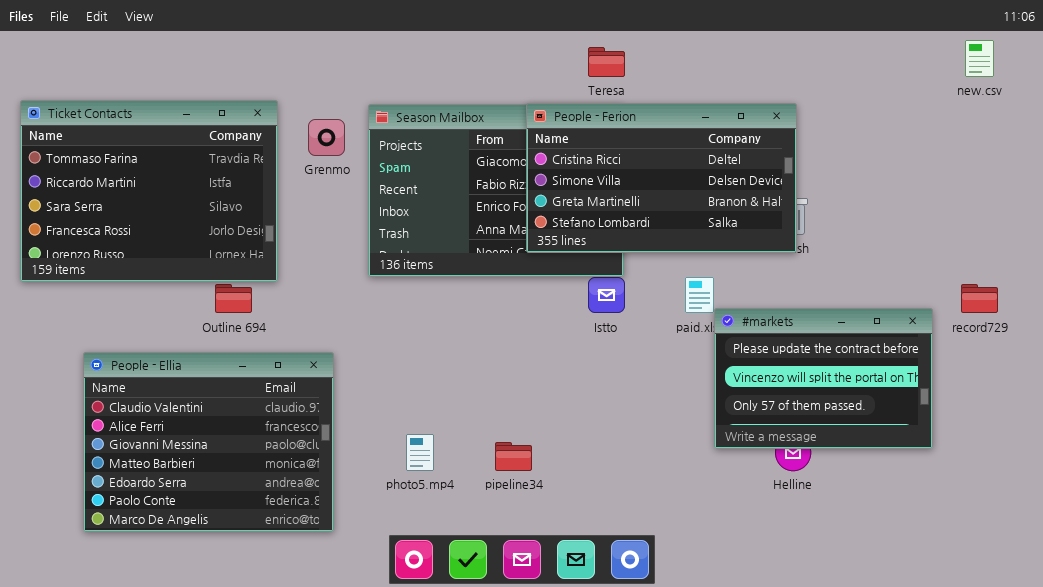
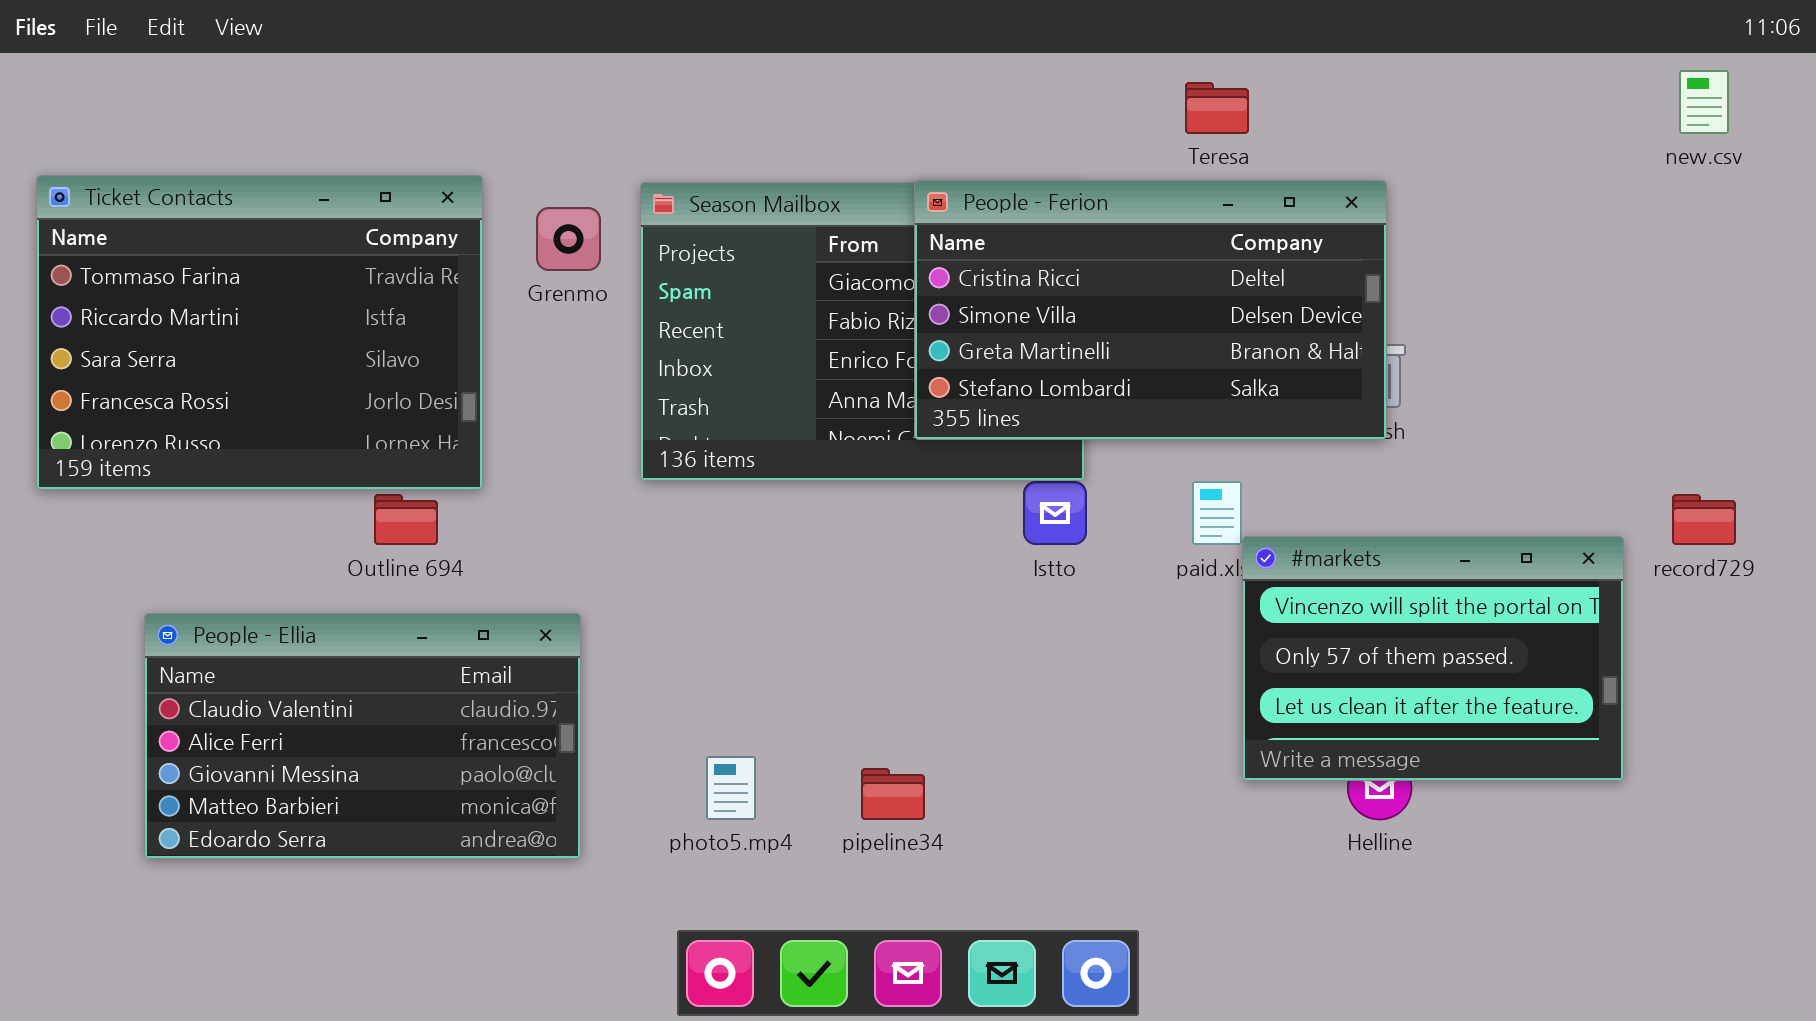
Teresa: [588,47,625,77] -> [1185,82,1249,134], moved
#markets: [714,308,933,449] -> [1242,536,1624,781], scrolled down 1 row
People - Ellia: [83,352,334,532] -> [144,613,581,859], resized

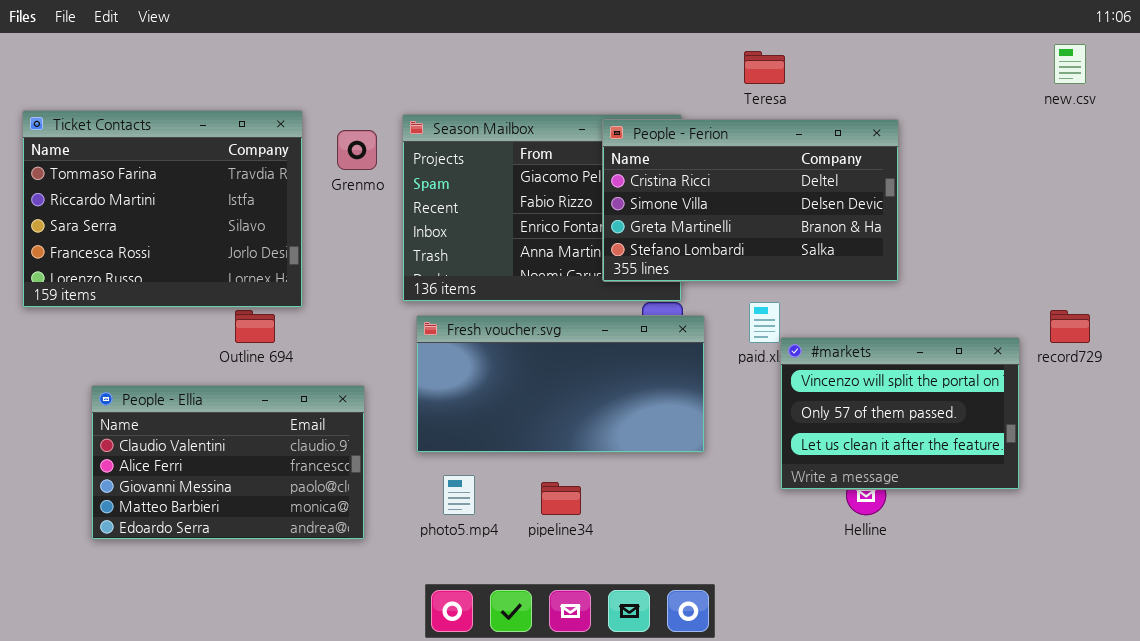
People - Ferion: [914,180,1387,440] -> [602,119,899,282], moved
Fresh voucher.svg: none -> [416,315,705,453], opened

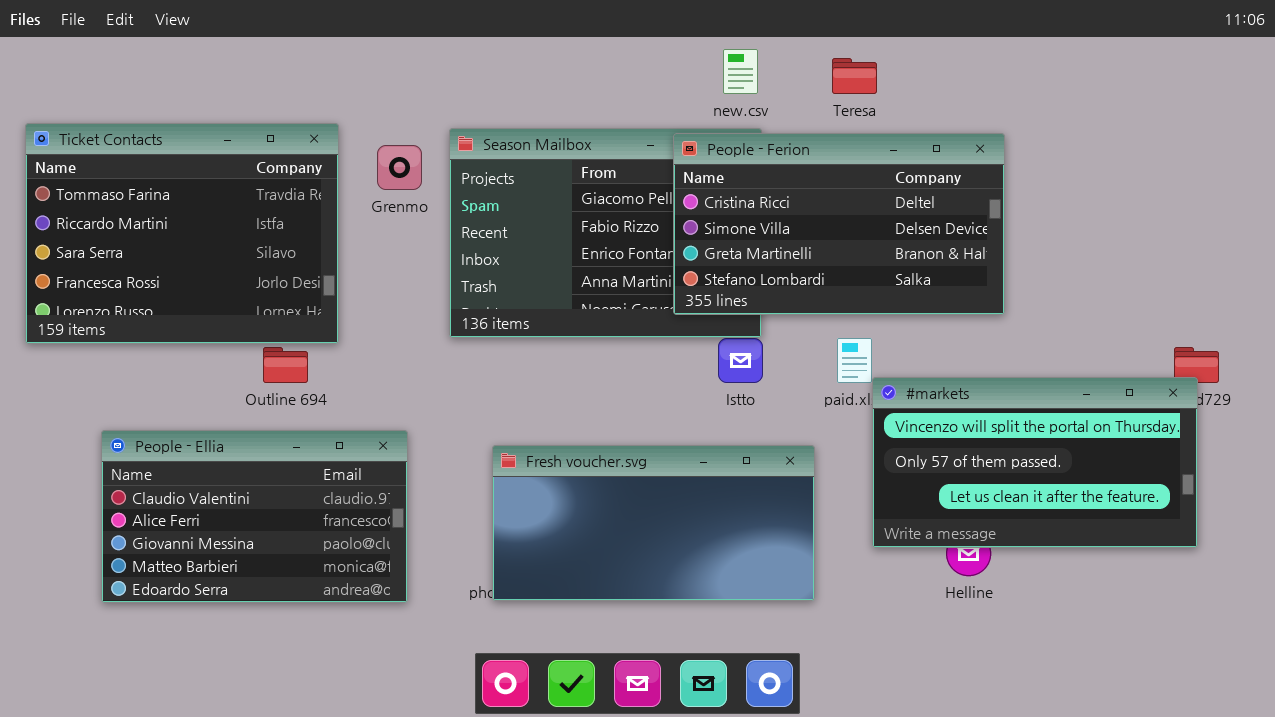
new.csv: [1054,44,1086,84] -> [723,49,758,94], moved
Fresh voucher.svg: [416,315,705,453] -> [492,445,815,601], moved
#markets: [780,337,1020,490] -> [872,377,1198,548], resized

